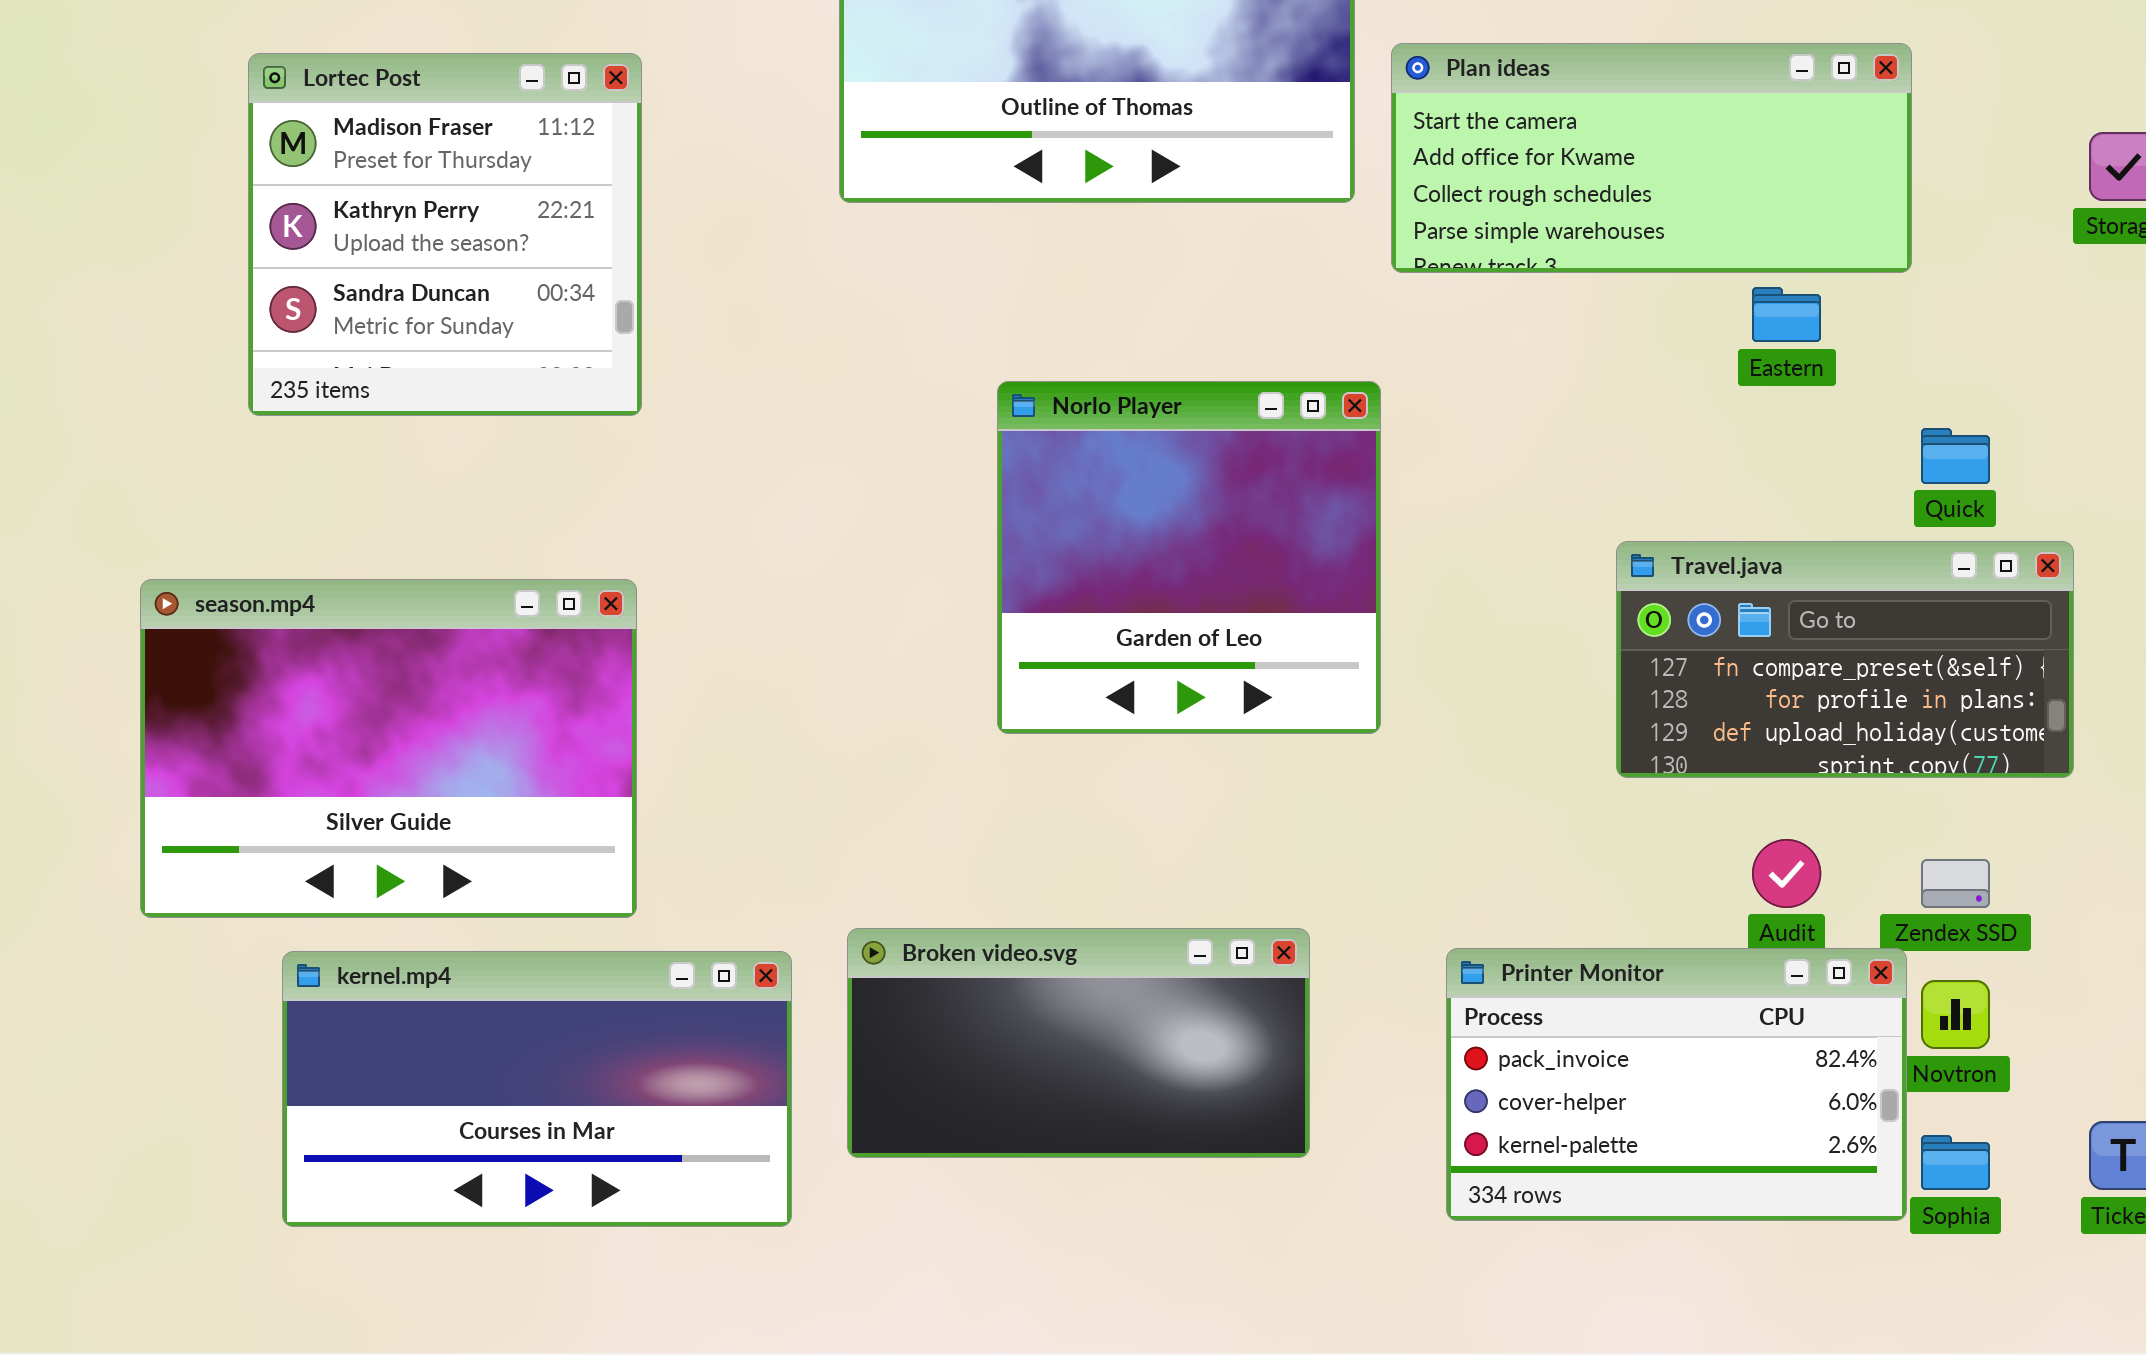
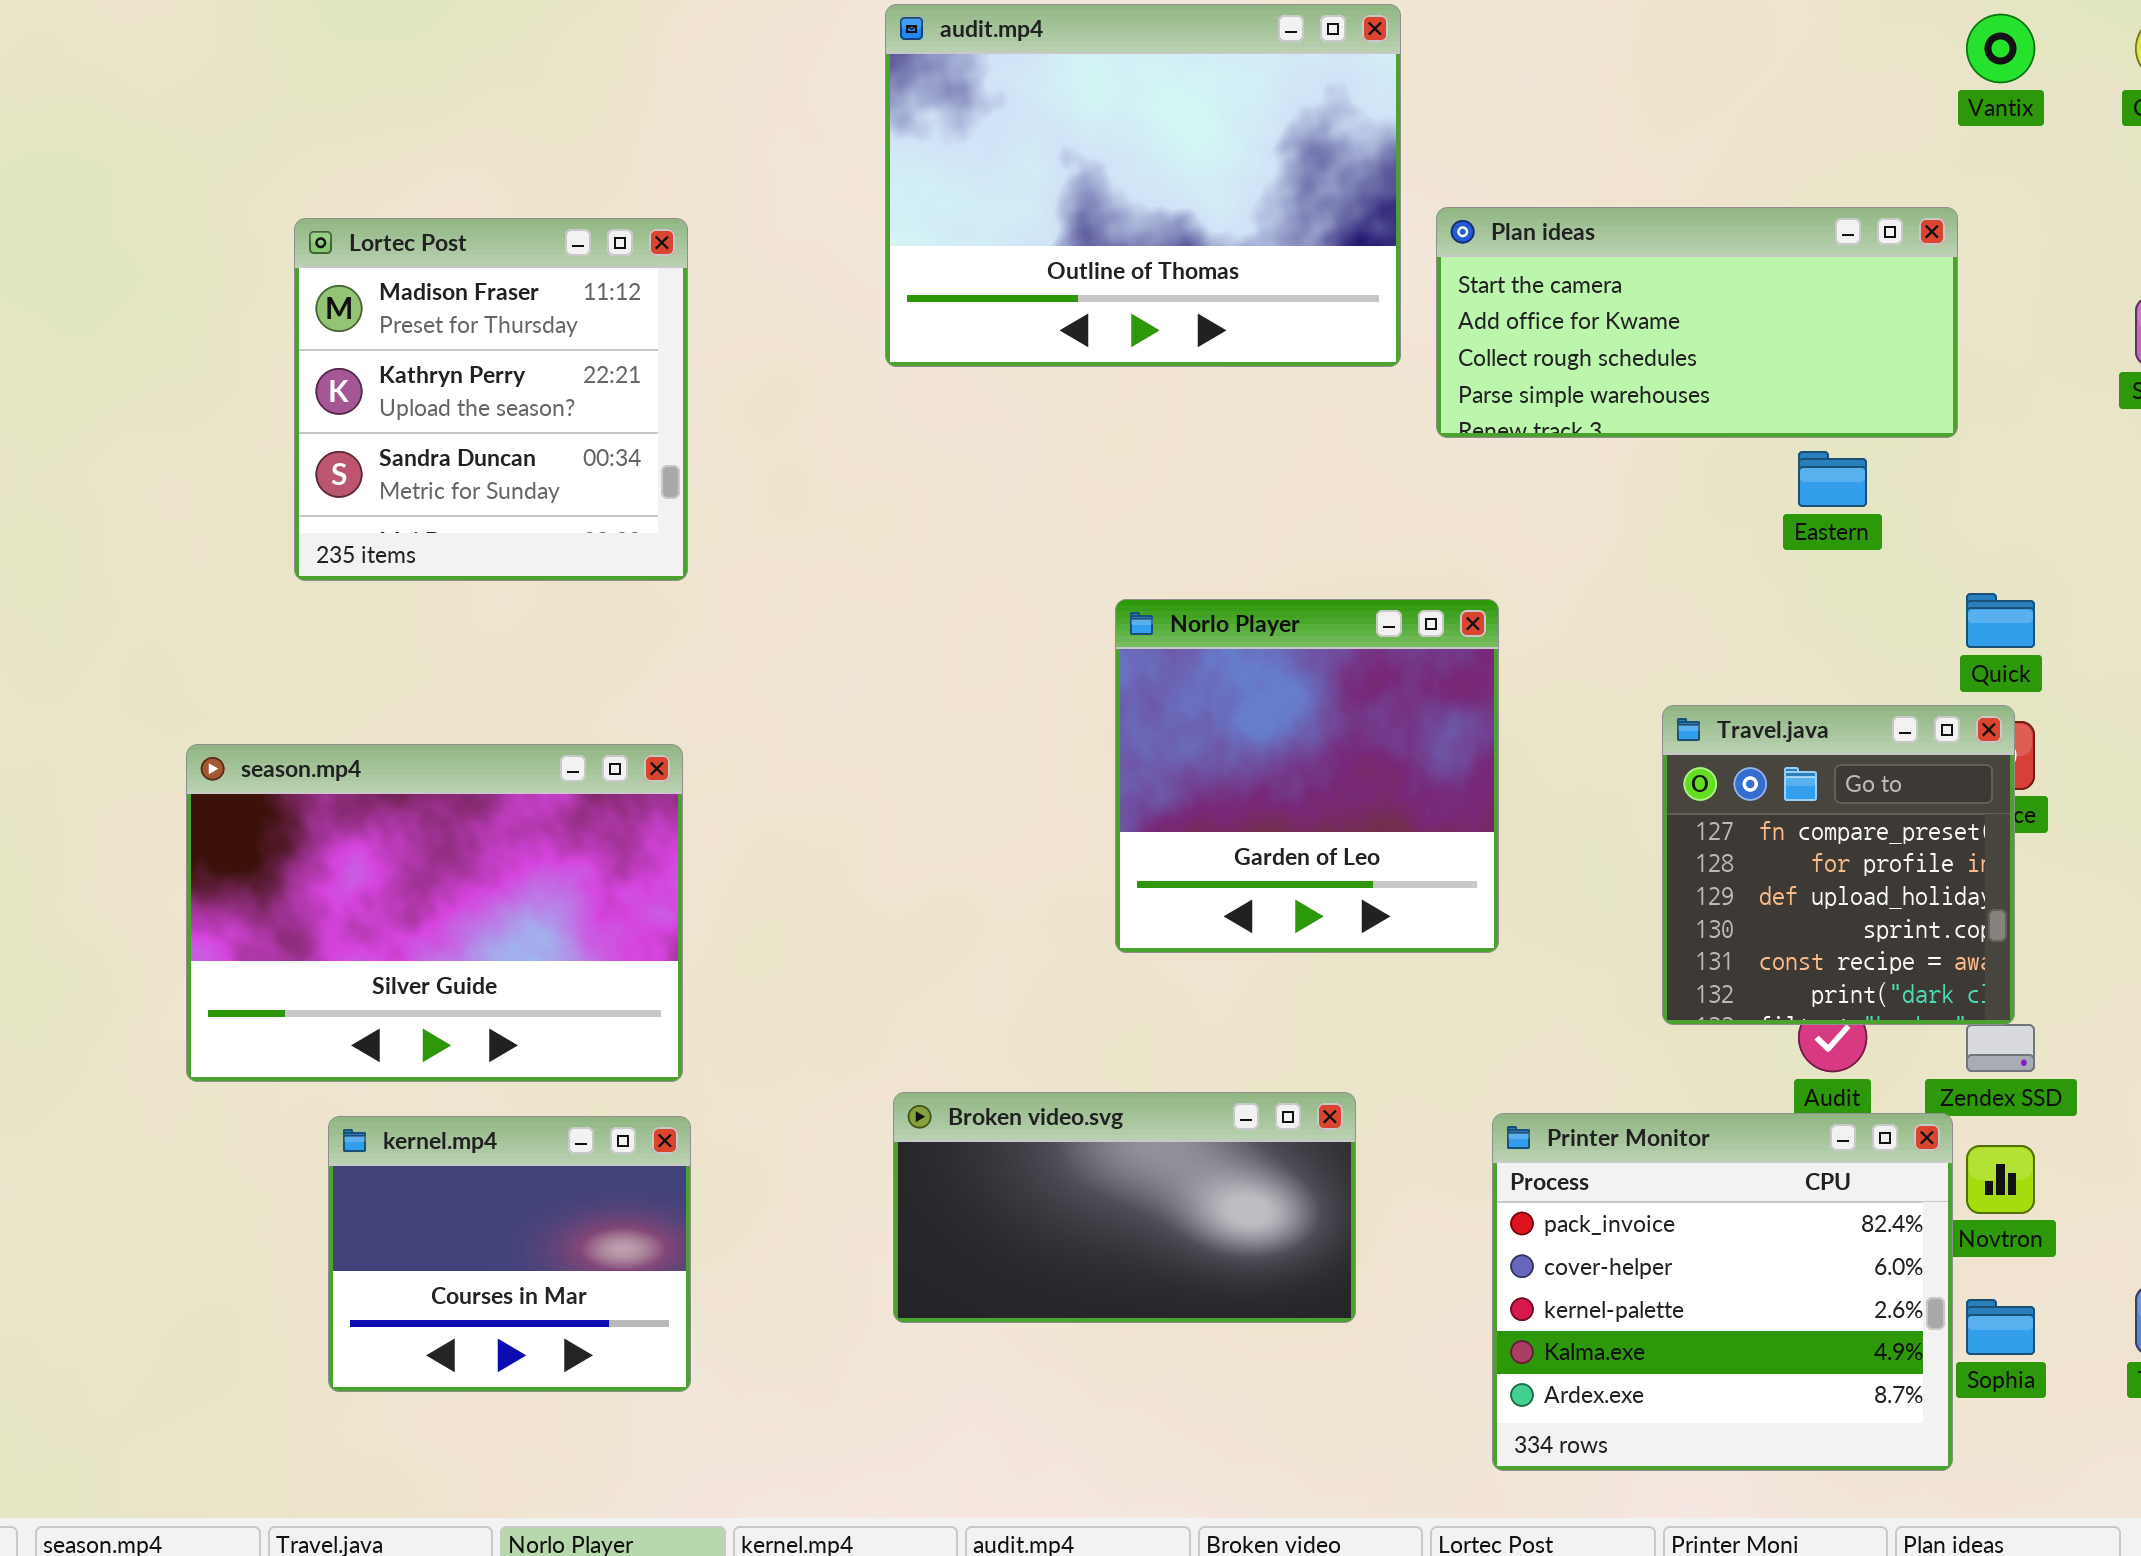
Norlo Player: [997,381,1381,734] -> [1115,599,1499,953], moved
Travel.java: [1616,541,2074,778] -> [1662,705,2015,1025], resized
Printer Monitor: [1446,948,1907,1221] -> [1492,1113,1953,1471], resized
kernel.mp4: [282,951,792,1227] -> [328,1116,691,1392], resized

